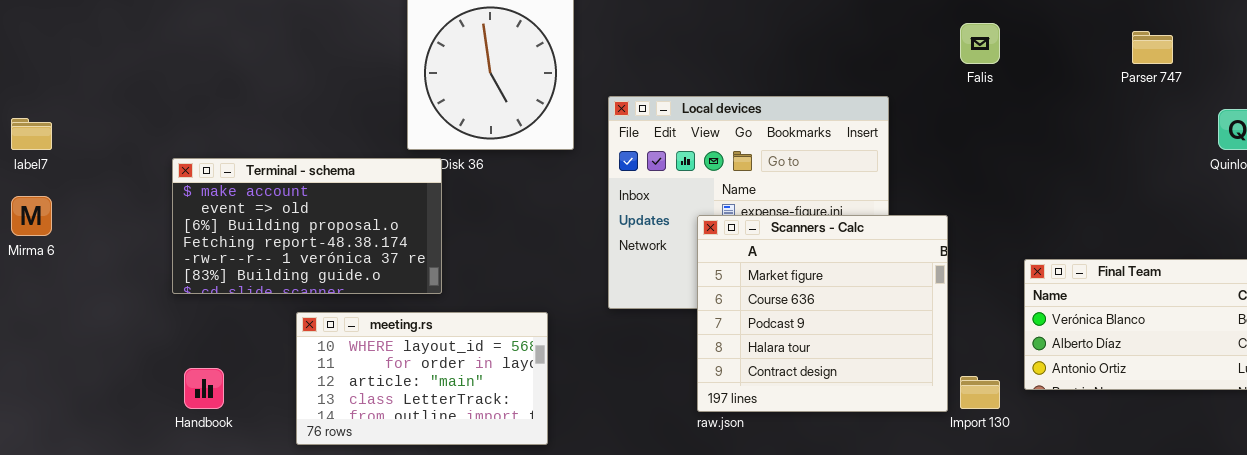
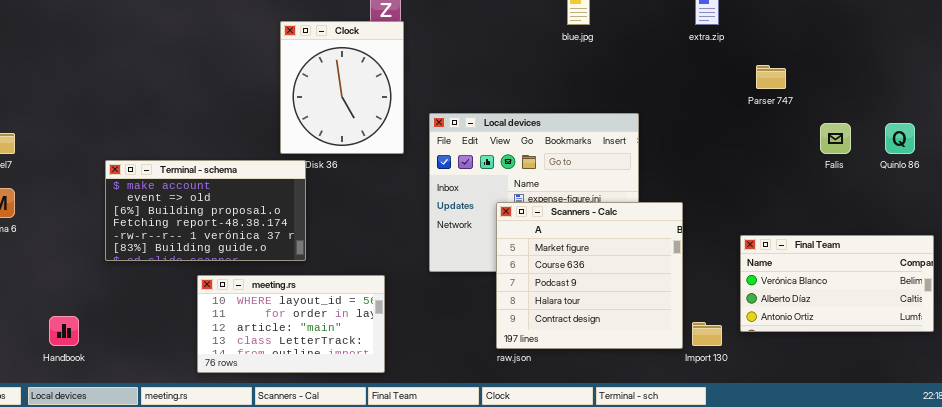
Falis: [960,23,1000,64] -> [820,123,851,154], moved
Parser 747: [1132,31,1173,64] -> [756,65,786,89], moved
Handbook: [184,368,224,409] -> [49,316,79,346], moved

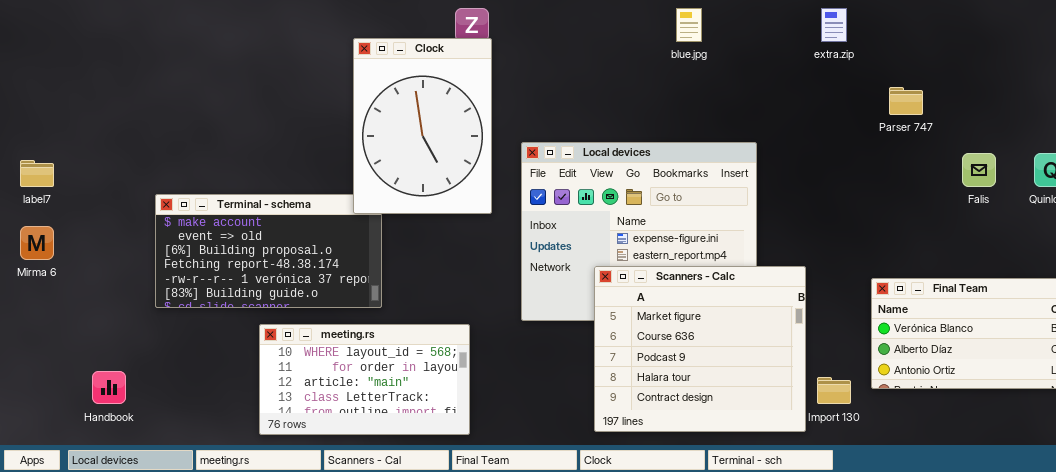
Clock: [280,21,404,154] -> [353,38,492,214], resized
Scanners - Calc: [496,202,683,349] -> [594,266,806,432], moved

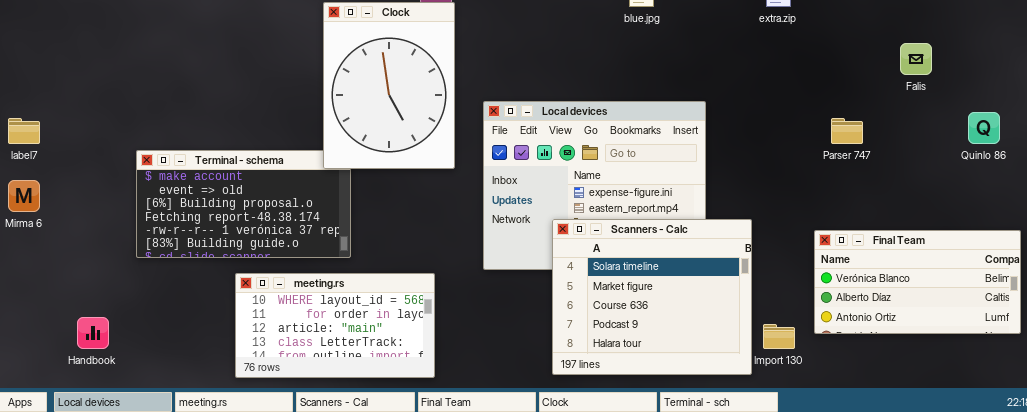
Parser 747: [889,87,923,115] -> [831,118,863,144], moved
Falis: [962,153,996,187] -> [900,43,932,75], moved
Scanners - Calc: [594,266,806,432] -> [552,219,752,375], scrolled up 1 row

